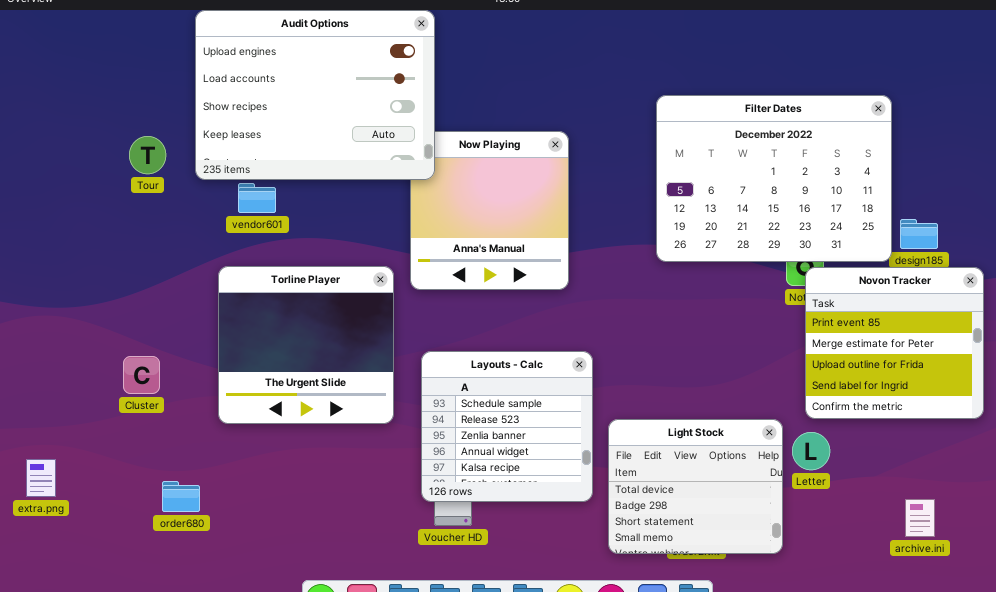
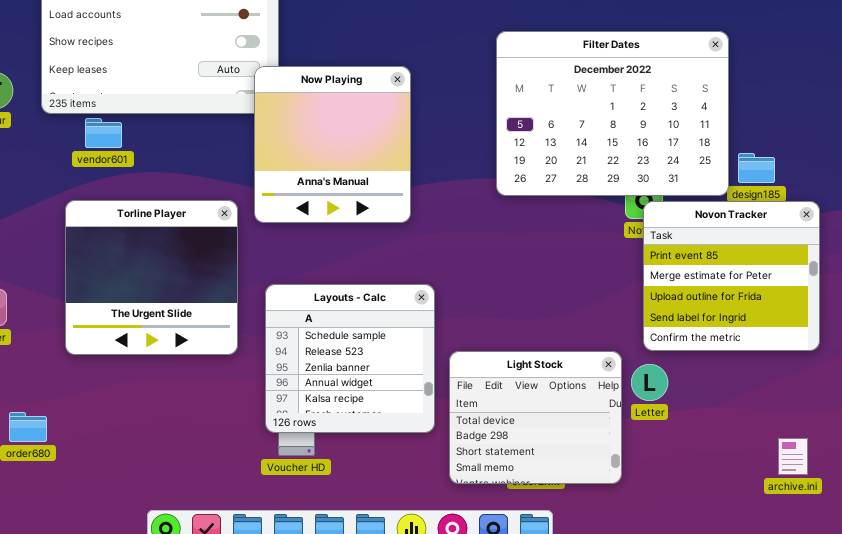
Now Playing: [410,131,569,290] -> [254,66,411,223], raised
archive.ini: [905,499,935,537] -> [778,438,808,475], moved

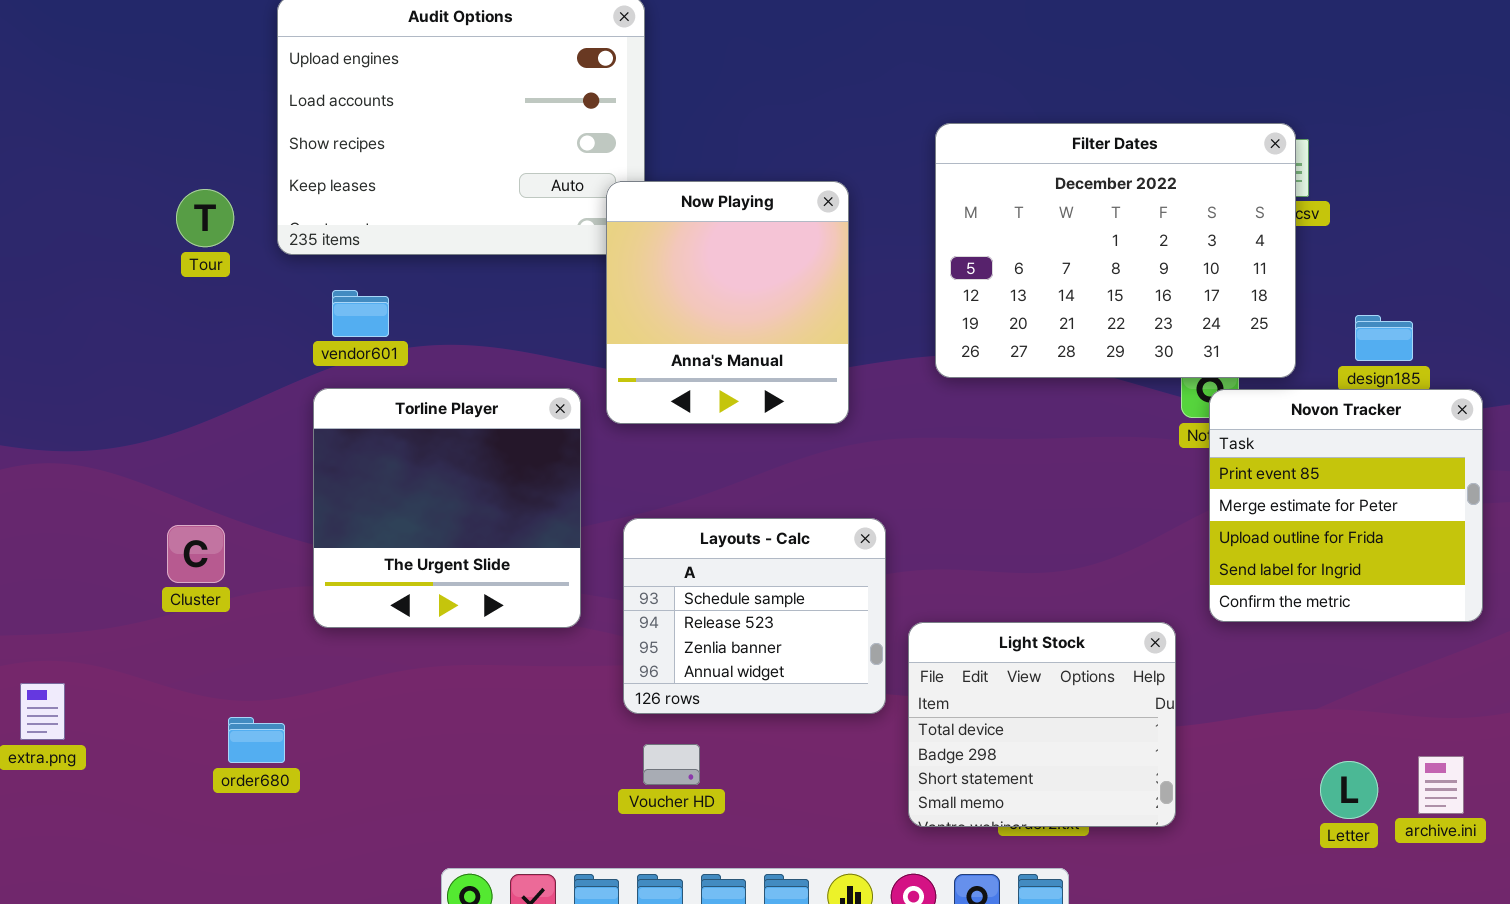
Filter Dates: [496,31,729,196] -> [935,123,1296,378], moved
vendor601: [85,118,122,148] -> [332,290,389,337], moved
Layouts - Calc: [265,284,435,433] -> [623,518,886,714], resized
Letter: [631,364,668,401] -> [1320,761,1378,819], moved

